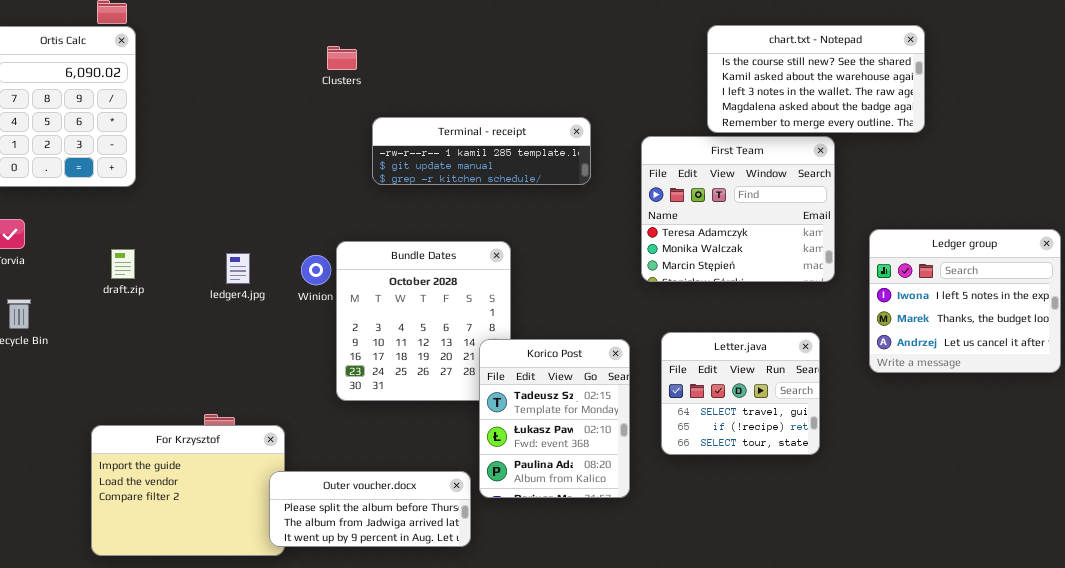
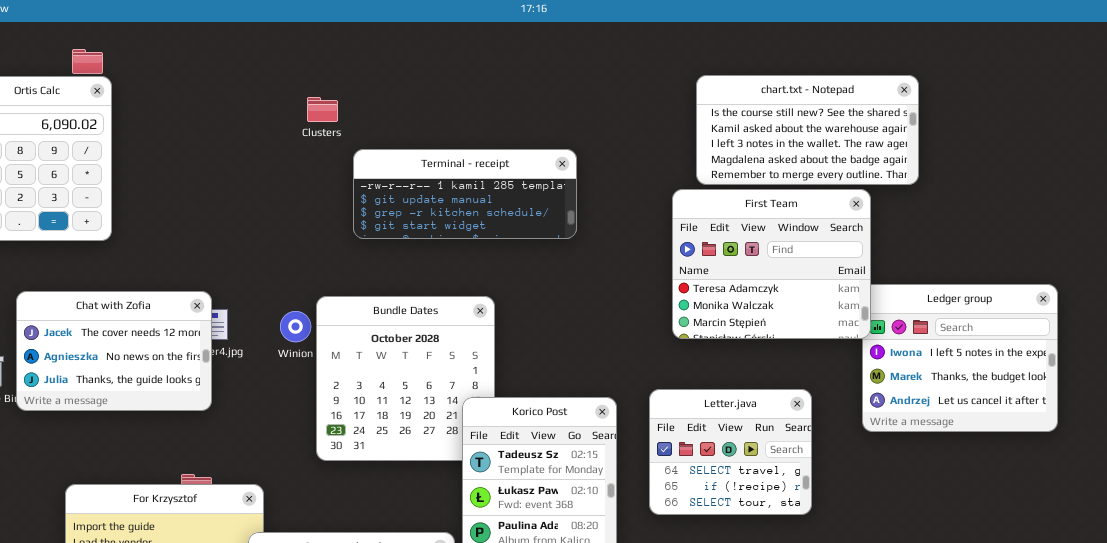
Terminal - receipt: [372,117,591,185] -> [353,149,577,239], resized
First Team: [641,136,835,282] -> [672,189,871,339], moved
Chat with Zofia: none -> [16,291,212,411], opened

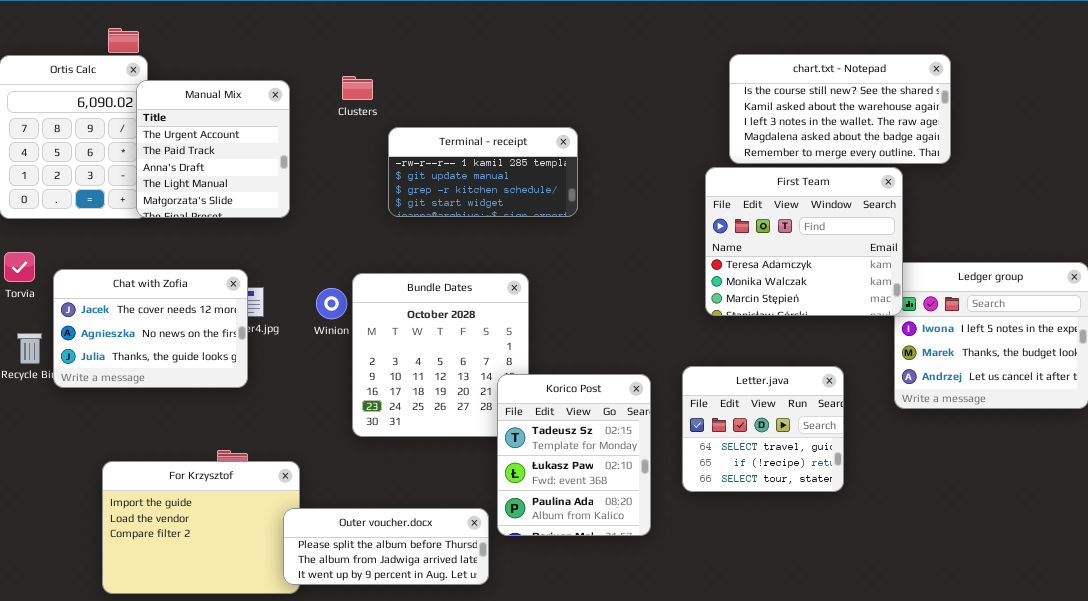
Manual Mix: none -> [136,80,290,218], opened
Terminal - receipt: [353,149,577,239] -> [388,127,578,217], resized

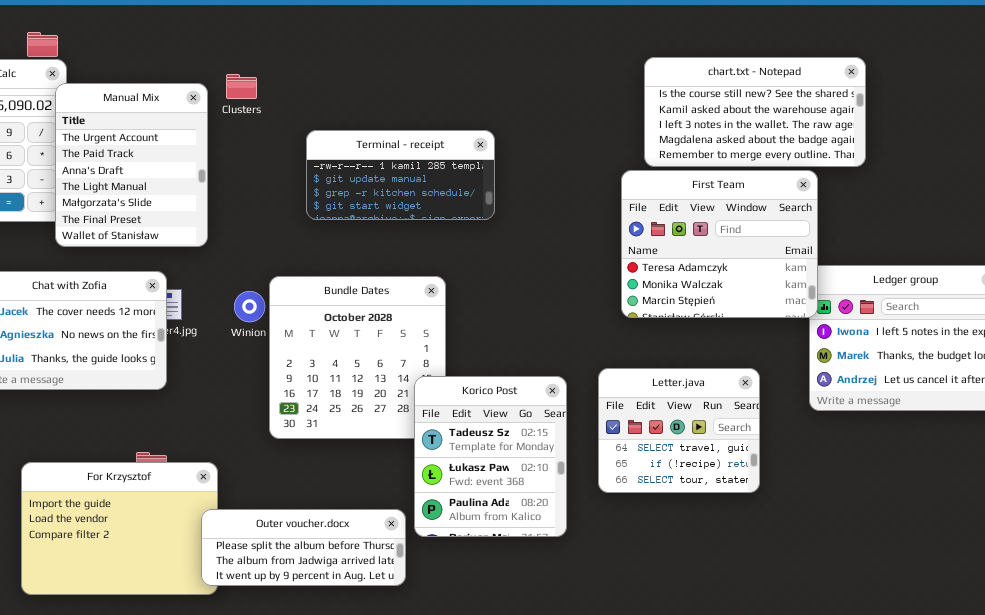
Clusters: [342,76,373,100] -> [226,74,257,99], moved
Manual Mix: [136,80,290,218] -> [55,83,208,247], resized

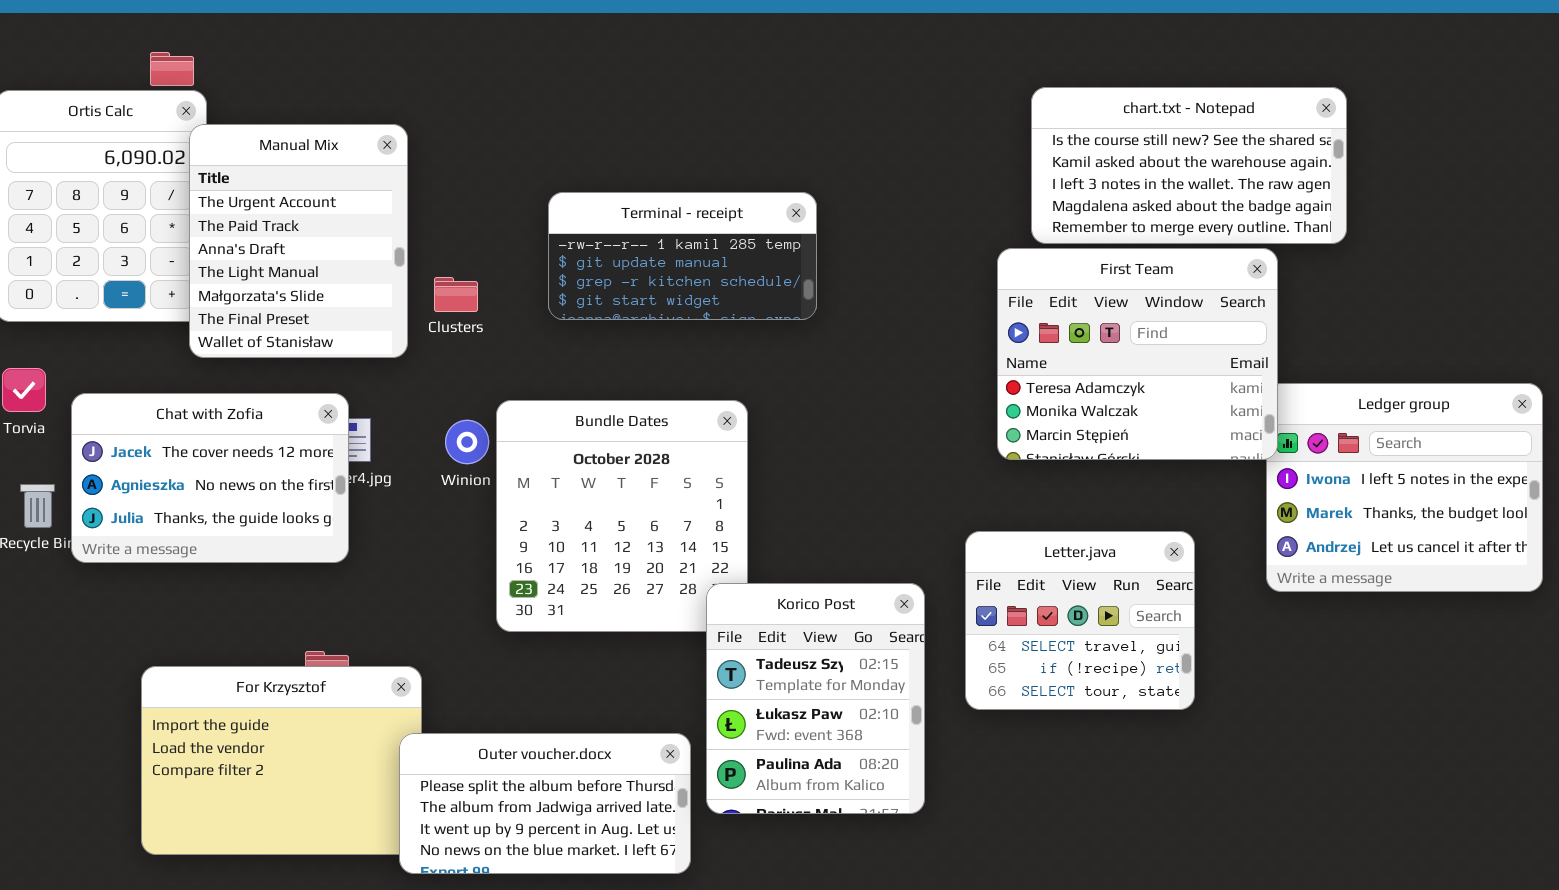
Clusters: [226,74,257,99] -> [434,277,478,312], moved
Korico Post: [414,376,567,537] -> [706,583,925,814], moved
Outer voucher.docx: [201,509,406,586] -> [399,733,691,874], resized

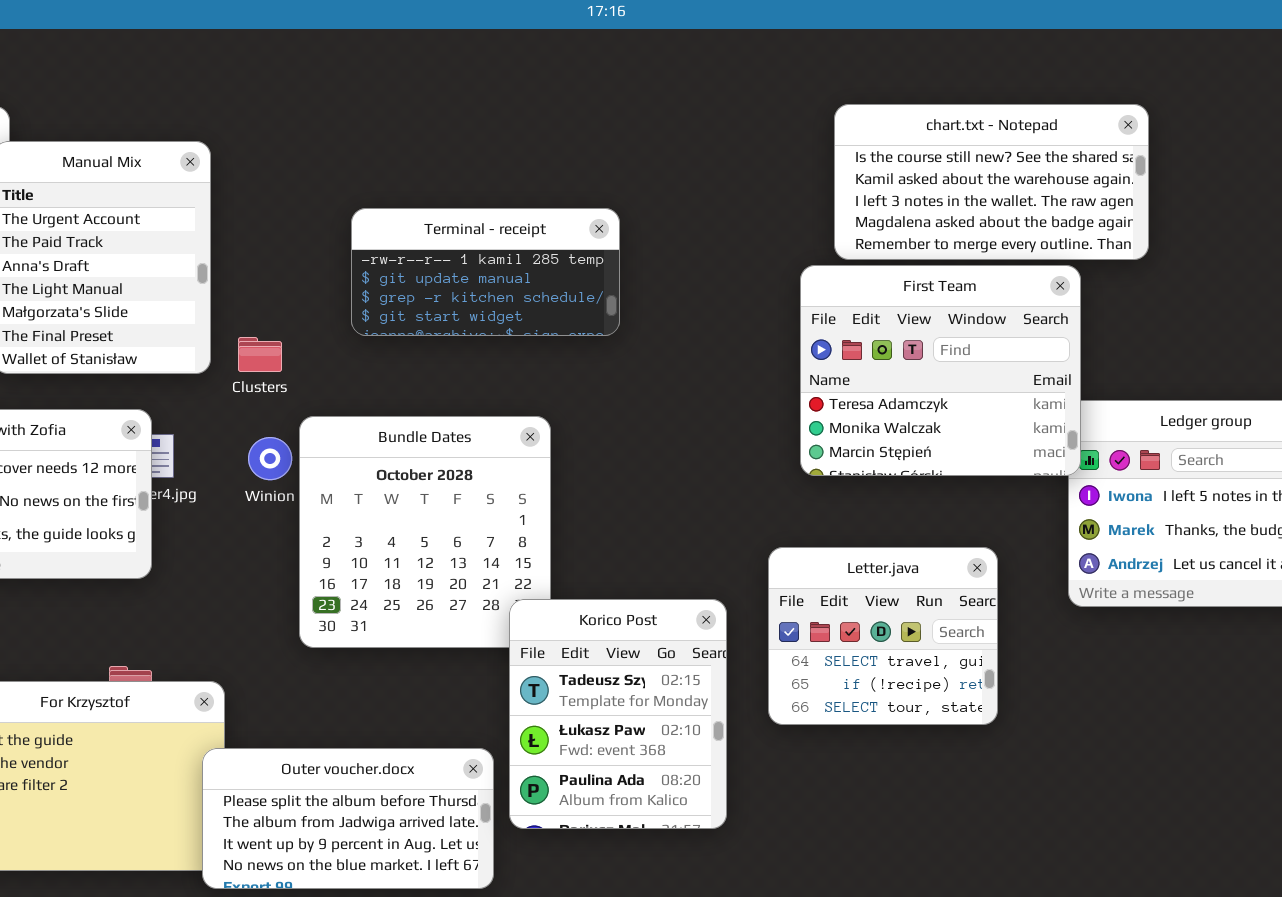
Clusters: [434,277,478,312] -> [238,337,282,372], moved

